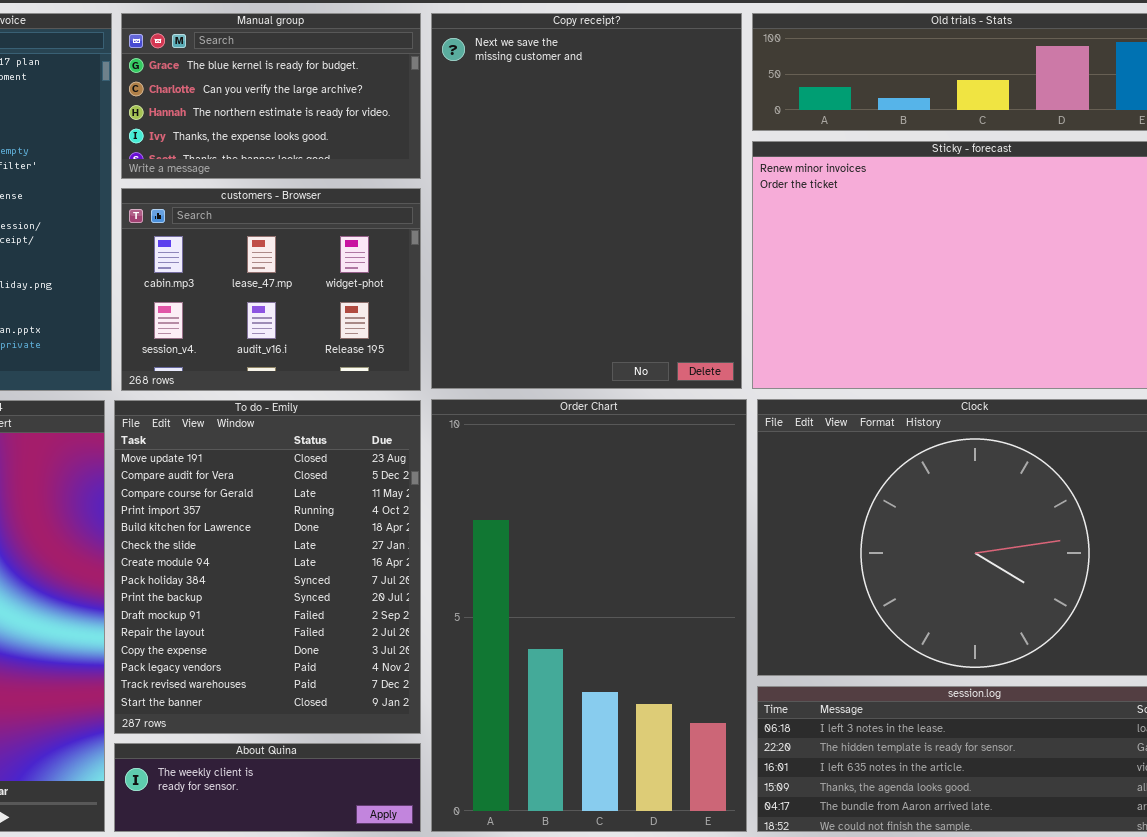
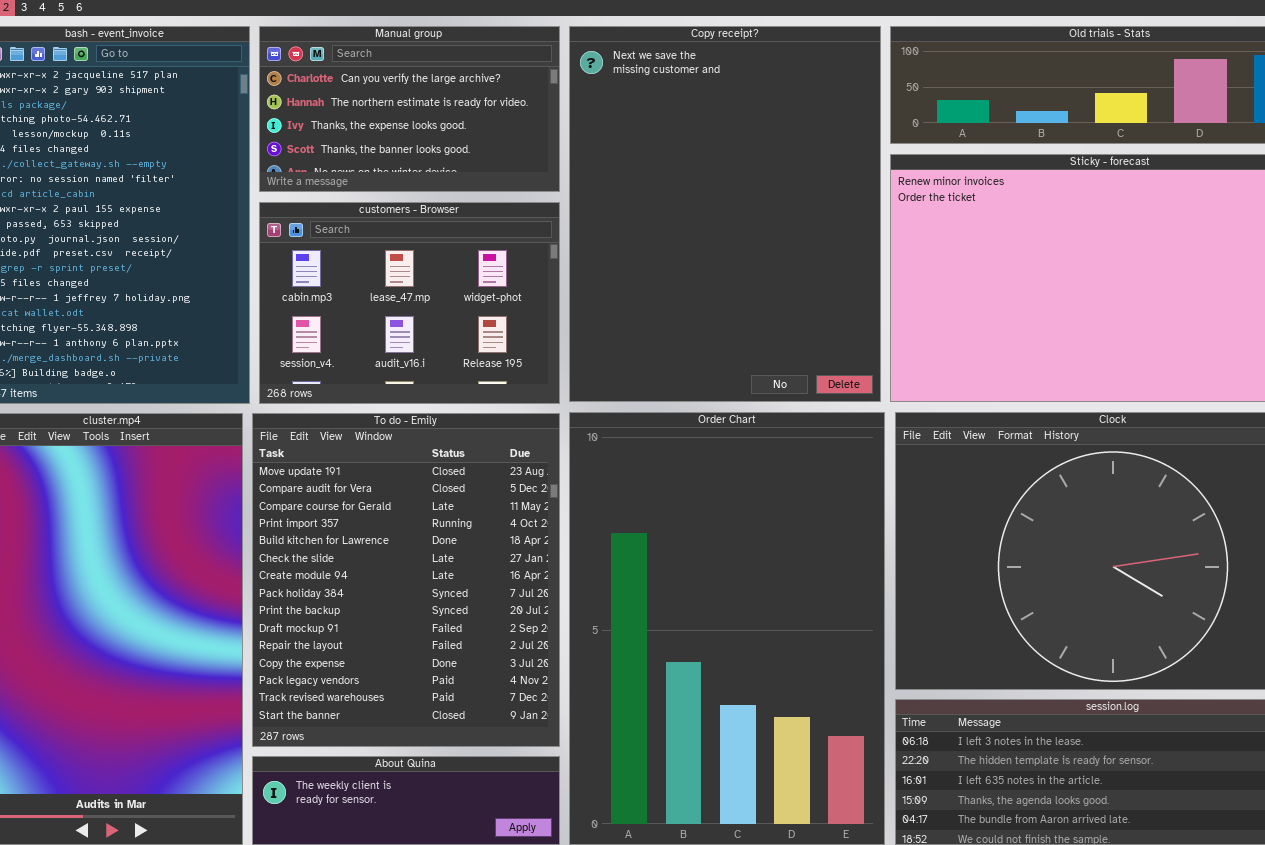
Manual group: [121,13,421,179] -> [259,26,560,192], scrolled down 1 row

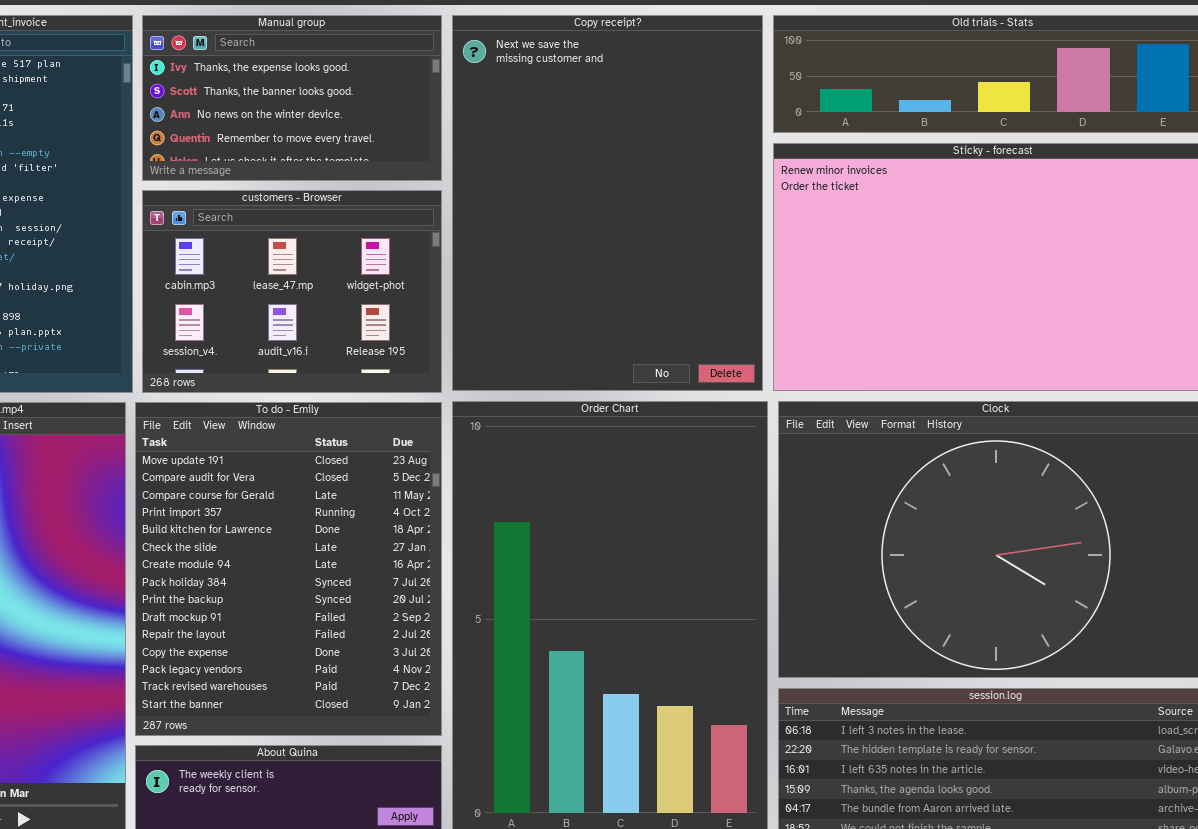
Manual group: [259,26,560,192] -> [142,15,442,181], scrolled down 2 rows

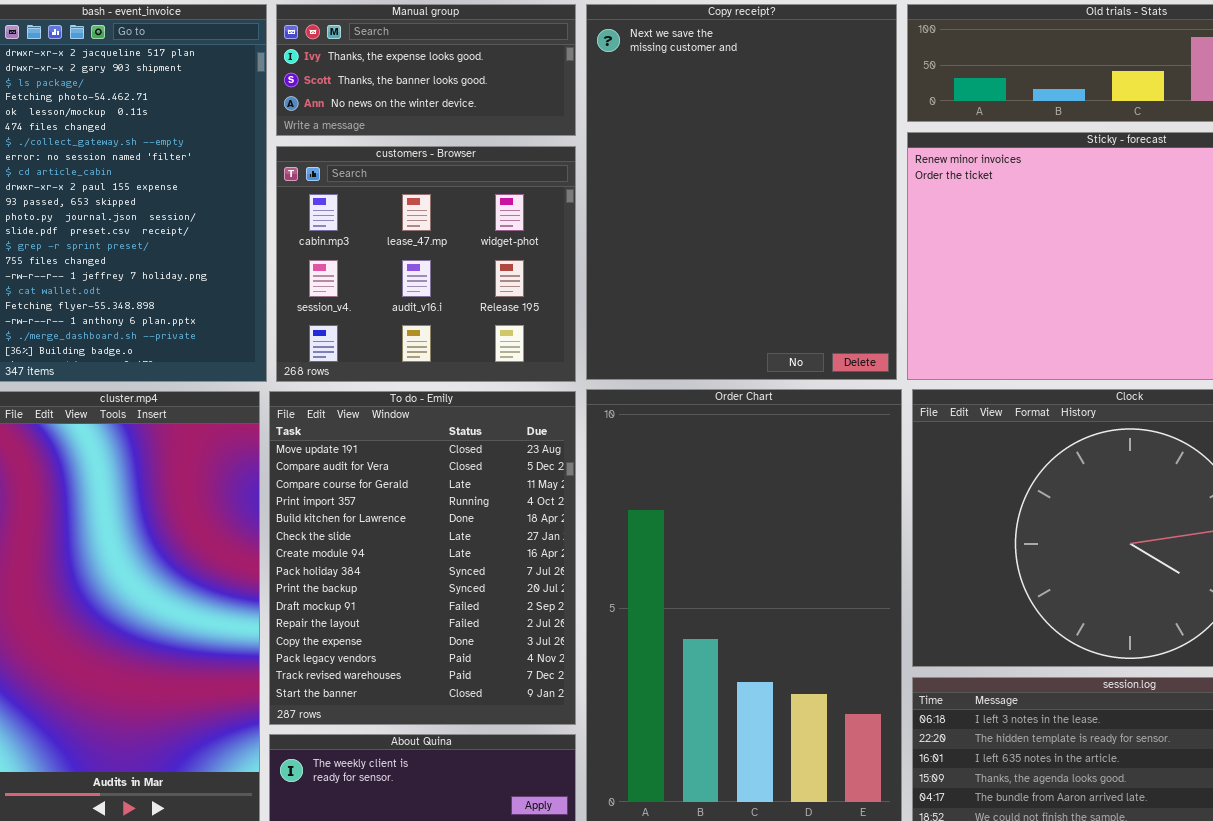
Manual group: [142,15,442,181] -> [276,4,576,136], resized
customers - Browser: [142,190,442,393] -> [276,146,576,382], resized

